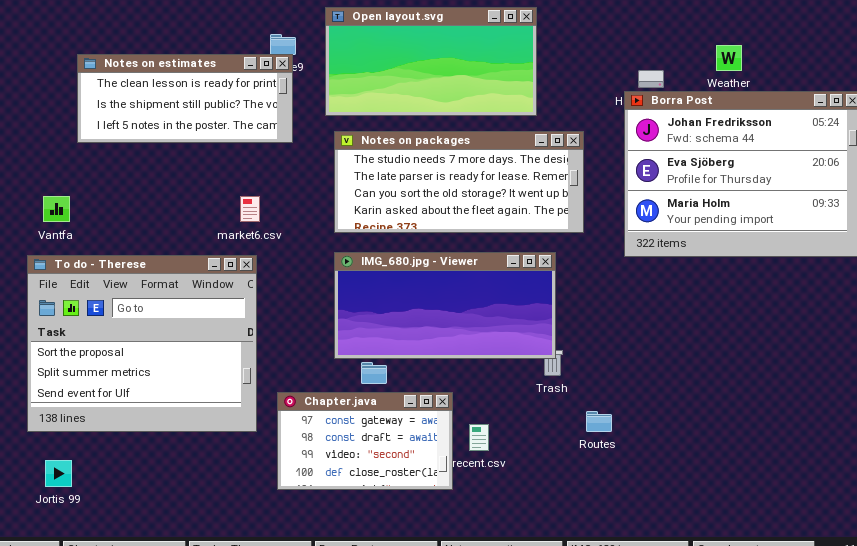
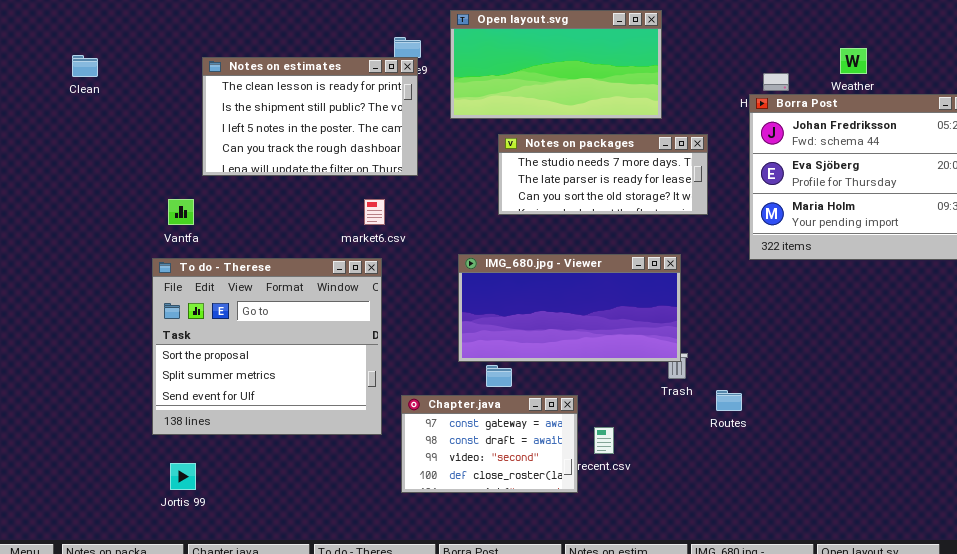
Notes on estimates: [77,54,293,143] -> [202,57,418,176], resized
Notes on packages: [334,131,584,233] -> [498,134,708,215], resized
Routes: [586,411,612,432] -> [716,390,742,411], moved

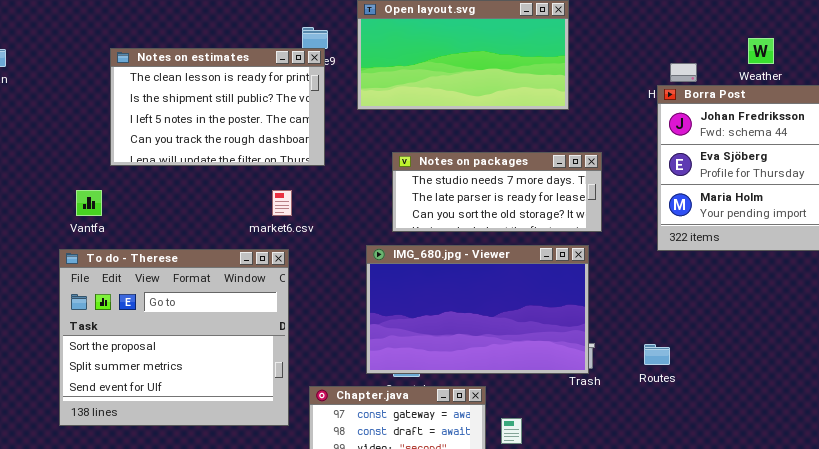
Notes on packages: [498,134,708,215] -> [392,152,602,232], moved
IMG_680.jpg - Viewer: [458,254,681,362] -> [366,245,589,374], resized
Routes: [716,390,742,411] -> [644,344,670,365], moved

